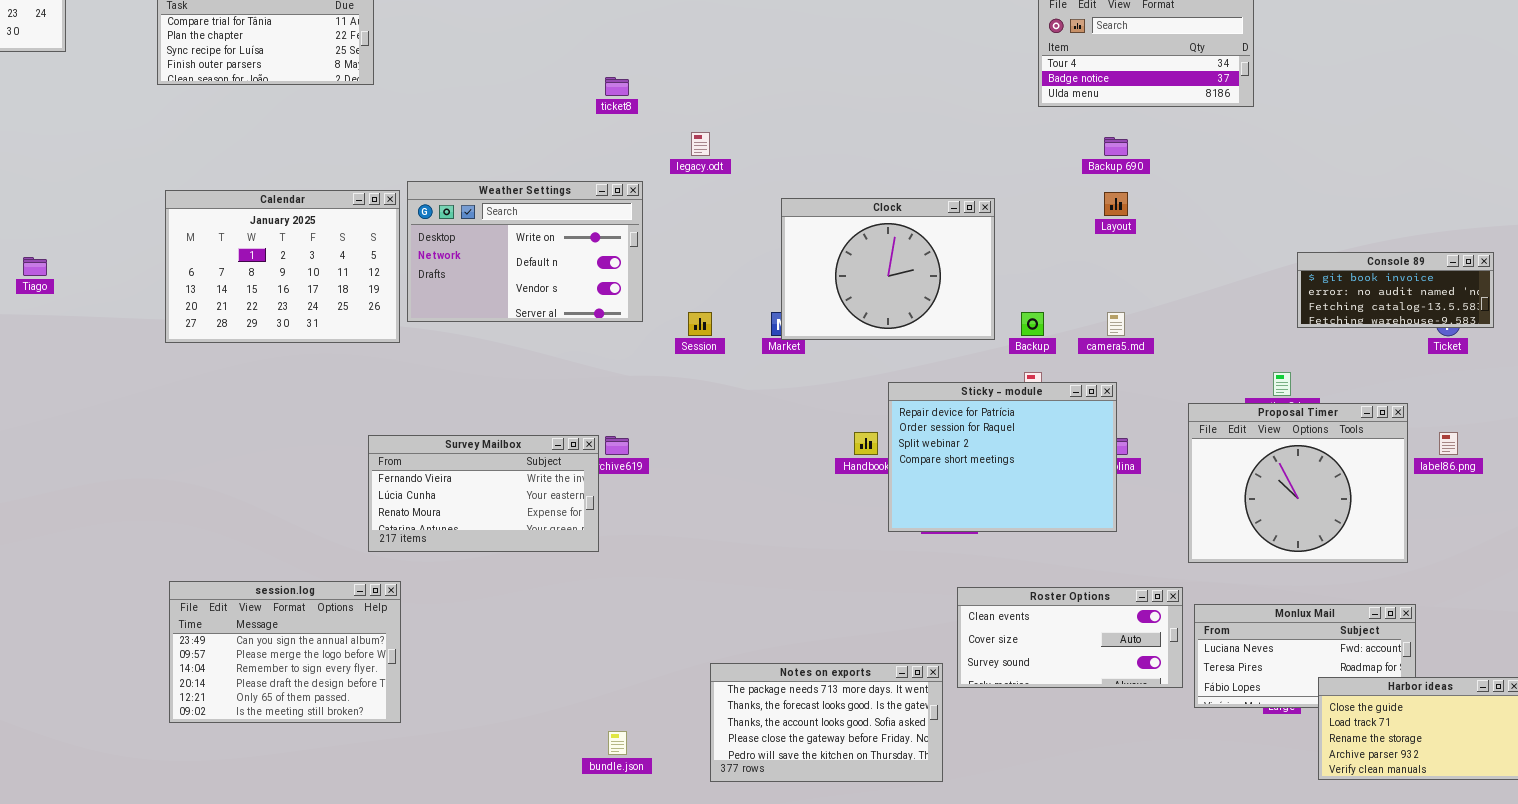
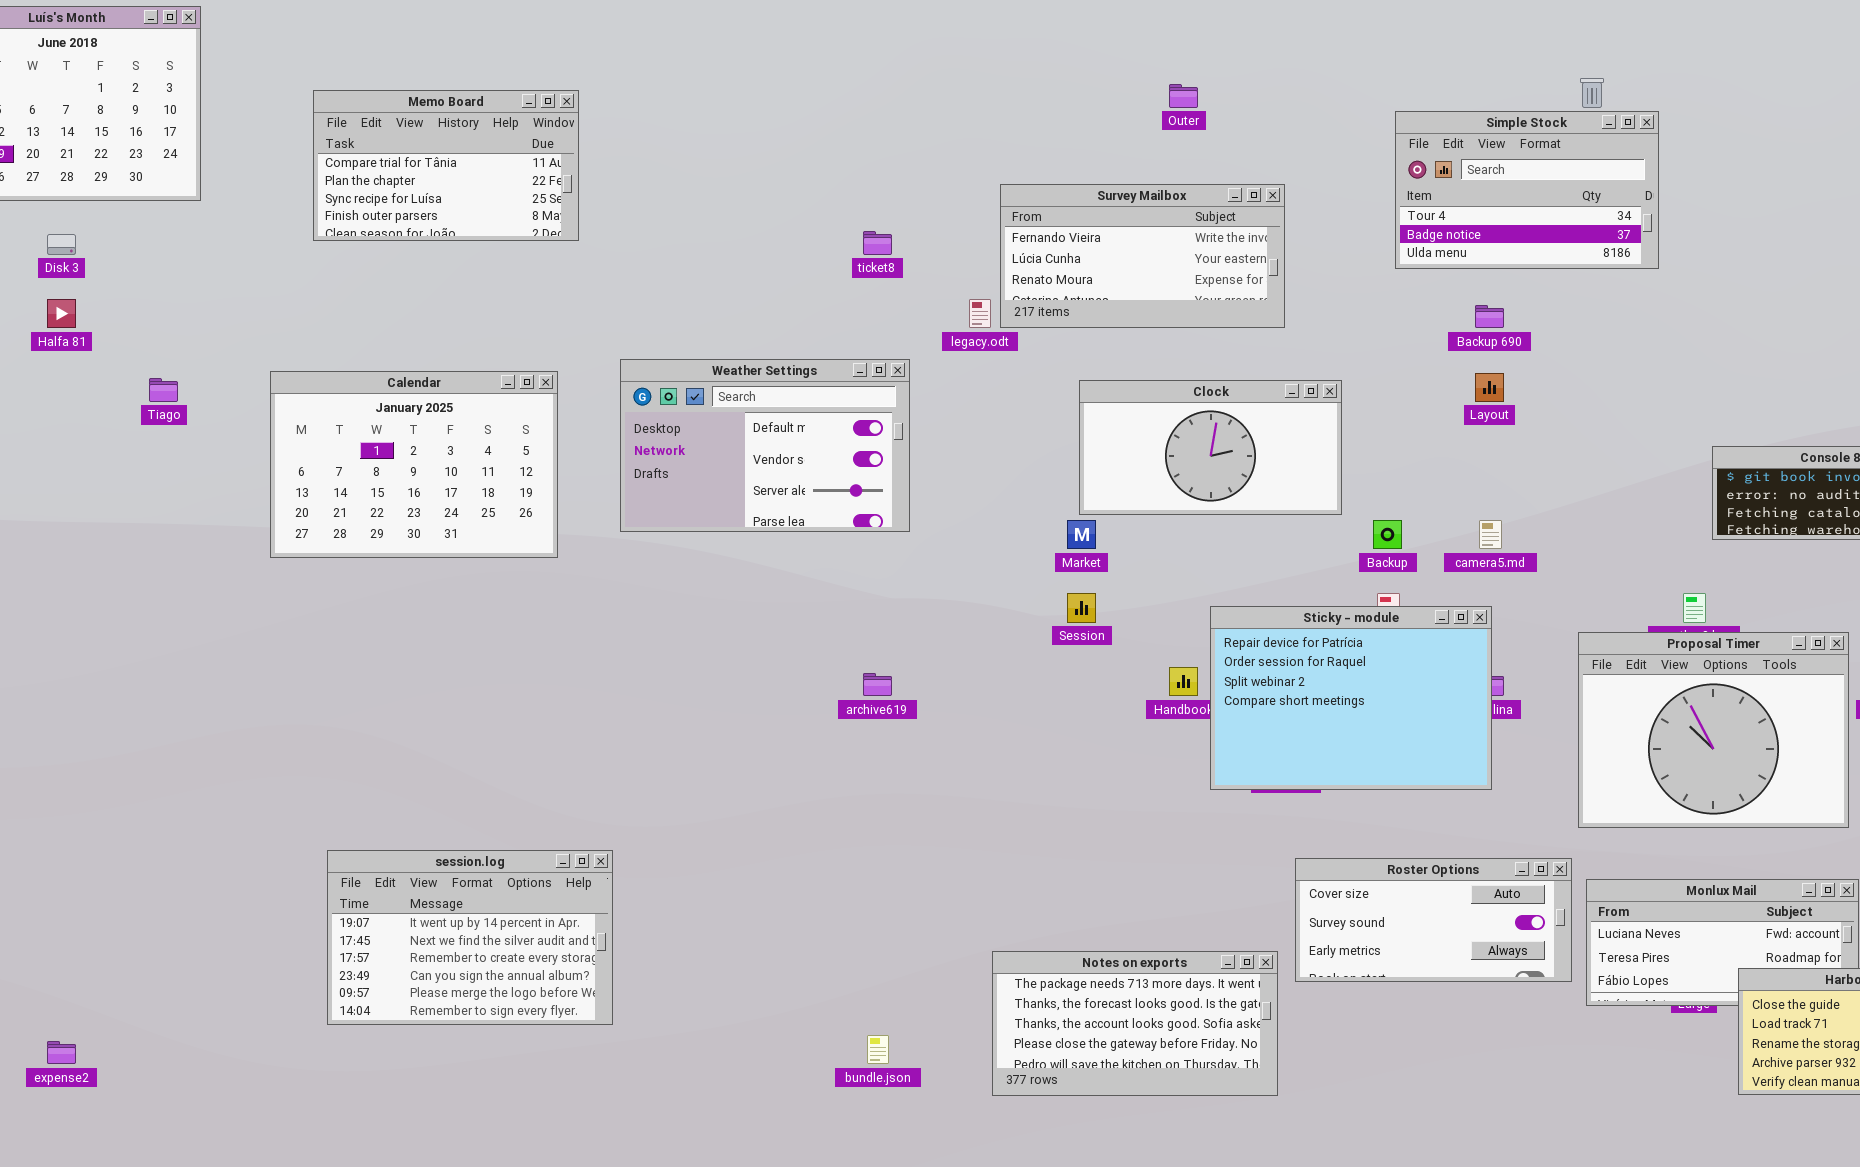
Weather Settings: [407,181,643,322] -> [620,359,910,532], scrolled down 1 row
Calendar: [165,190,400,343] -> [270,371,558,558], moved
Clock: [781,198,995,340] -> [1079,380,1342,515], resized
Tiago: [23,257,47,276] -> [149,378,178,402], moved
Session: [688,312,712,336] -> [1067,593,1096,623], moved
Survey Mailbox: [368,435,599,552] -> [1000,184,1285,328], moved
session.log: [169,581,401,723] -> [327,850,613,1025], scrolled up 3 rows
Roster Options: [957,587,1183,688] -> [1295,858,1572,982], scrolled down 1 row

